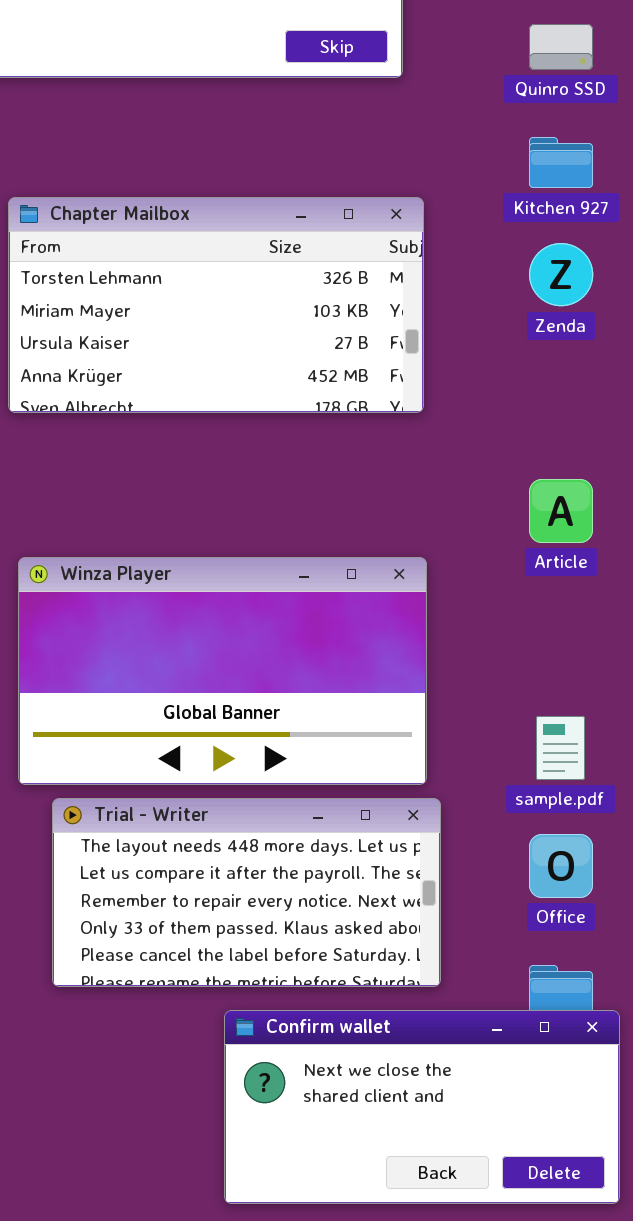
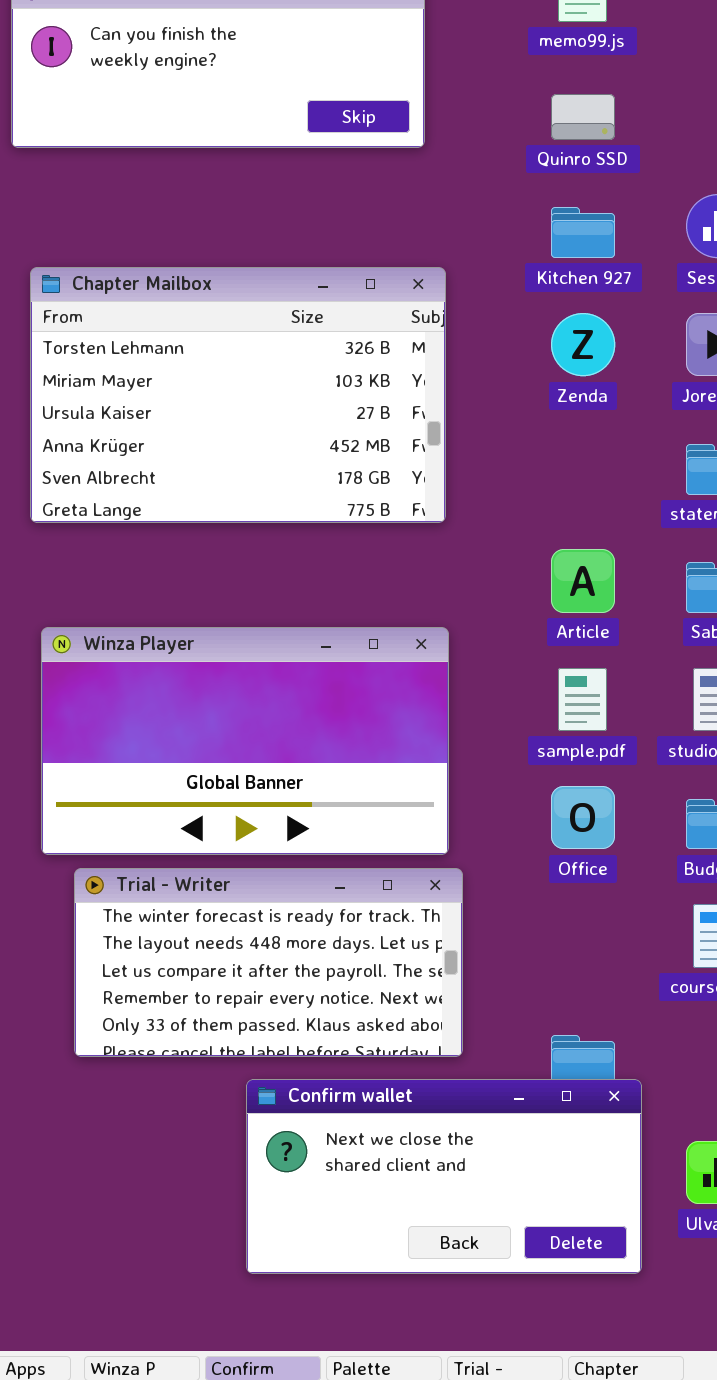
Chapter Mailbox: [8,197,424,413] -> [30,267,446,523], resized
sample.pdf: [536,716,585,780] -> [558,668,607,731], moved
Trial - Writer: [52,798,441,987] -> [74,868,463,1057], scrolled up 1 row
Office: [529,834,593,898] -> [551,786,615,849], moved

